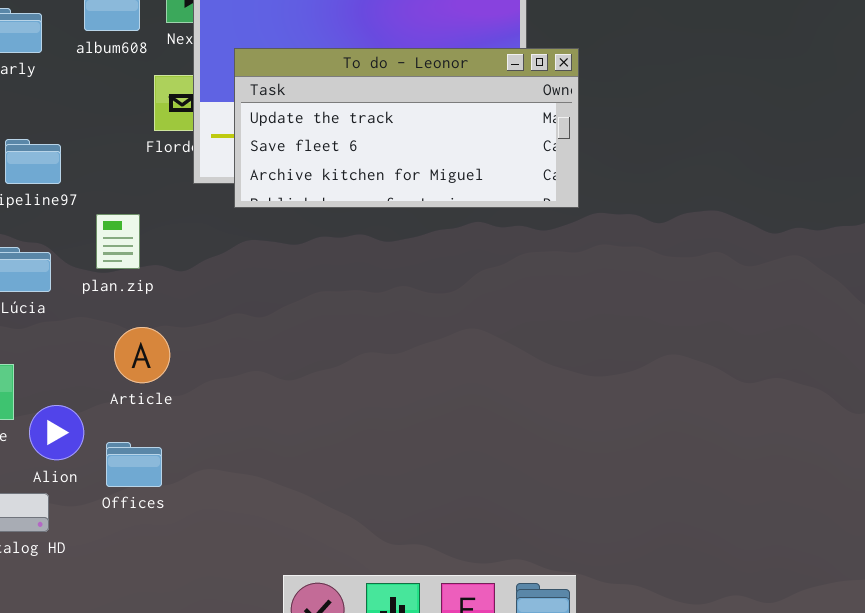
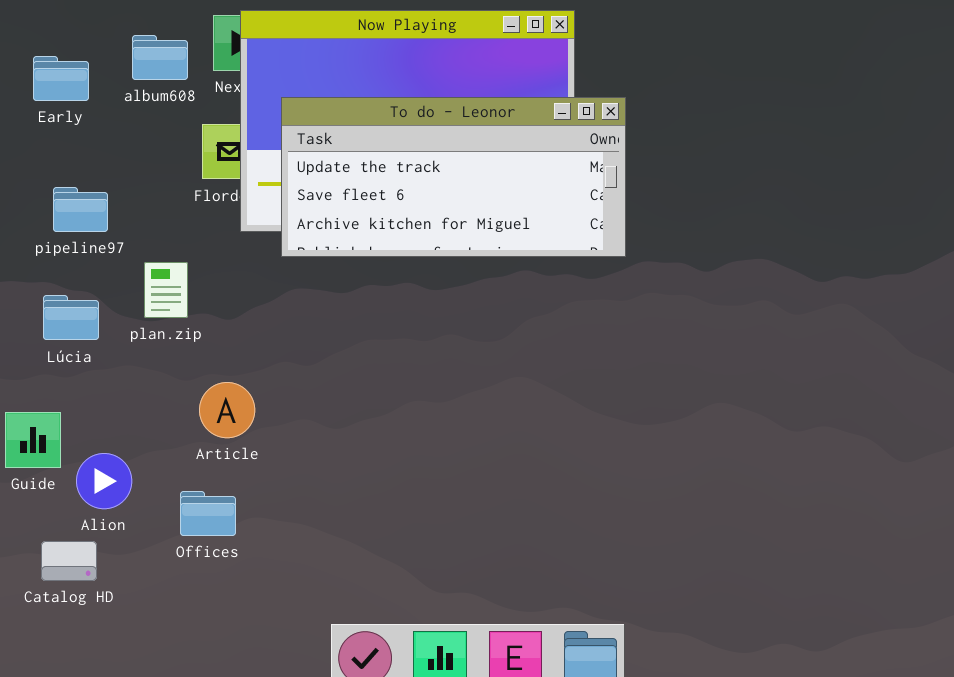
Article: [114,327,170,383] -> [199,382,255,438], moved
Offices: [106,442,162,487] -> [180,491,236,536], moved

